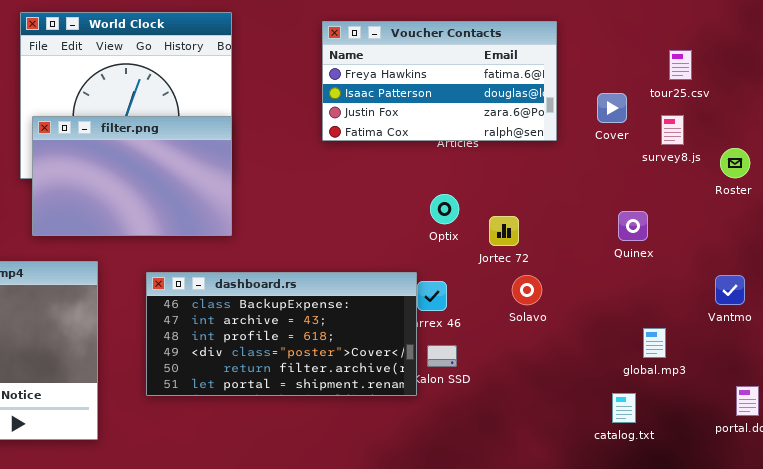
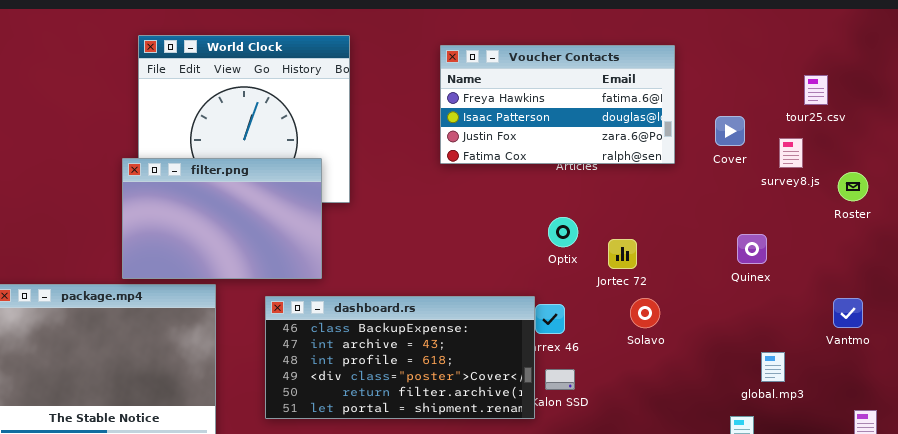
tour25.csv: [669,50,692,80] -> [804,75,828,105], moved
filter.png: [32,116,232,236] -> [122,158,322,279], moved

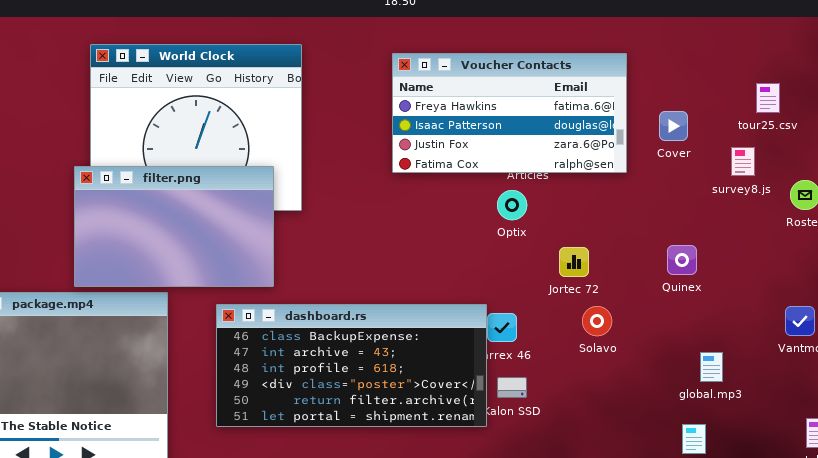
Cover: [715,116,745,146] -> [659,111,688,141], moved
Optix: [548,217,578,247] -> [497,190,527,220], moved
Quinex: [737,234,767,264] -> [667,245,697,275], moved
global.mp3: [761,352,785,382] -> [700,352,723,382], moved

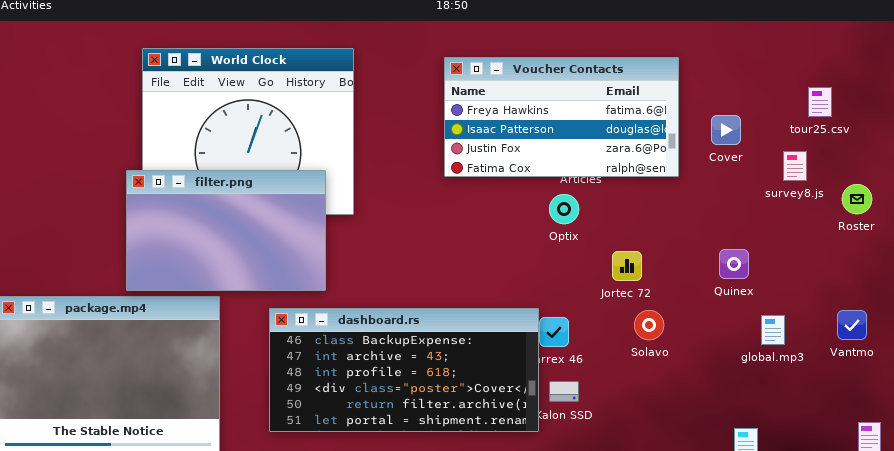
global.mp3: [700,352,723,382] -> [761,315,785,345], moved

